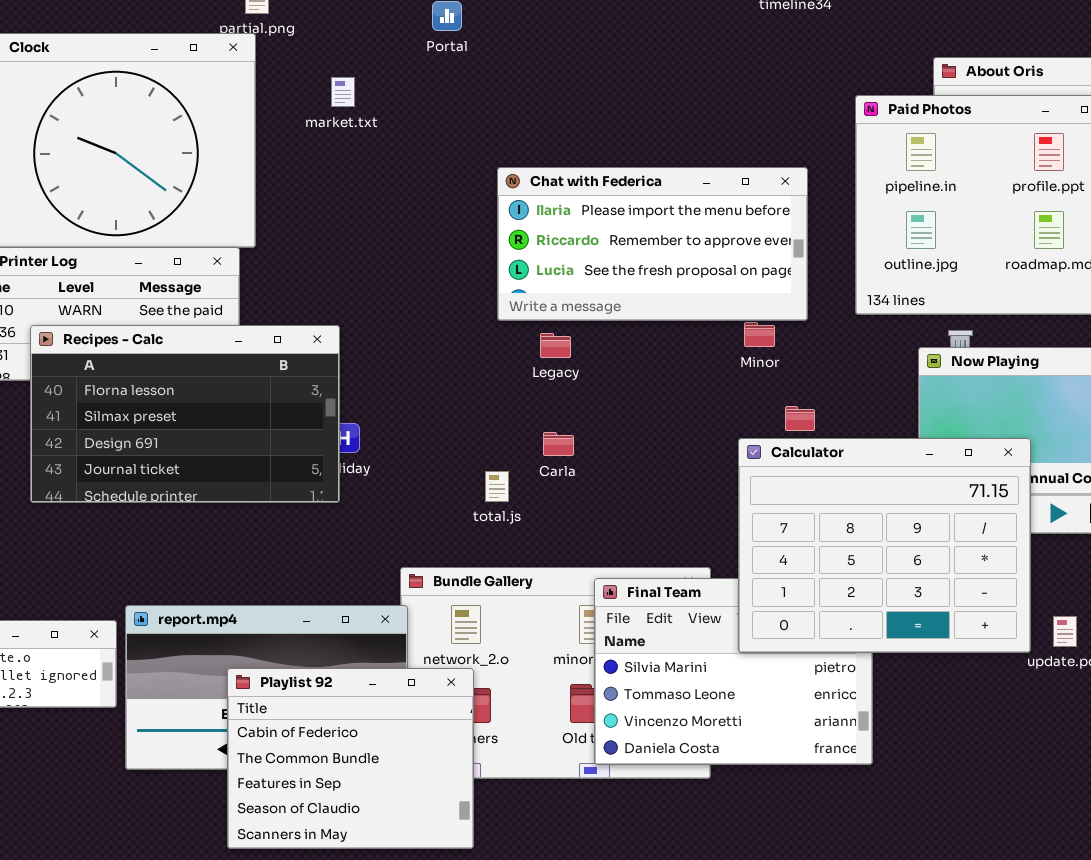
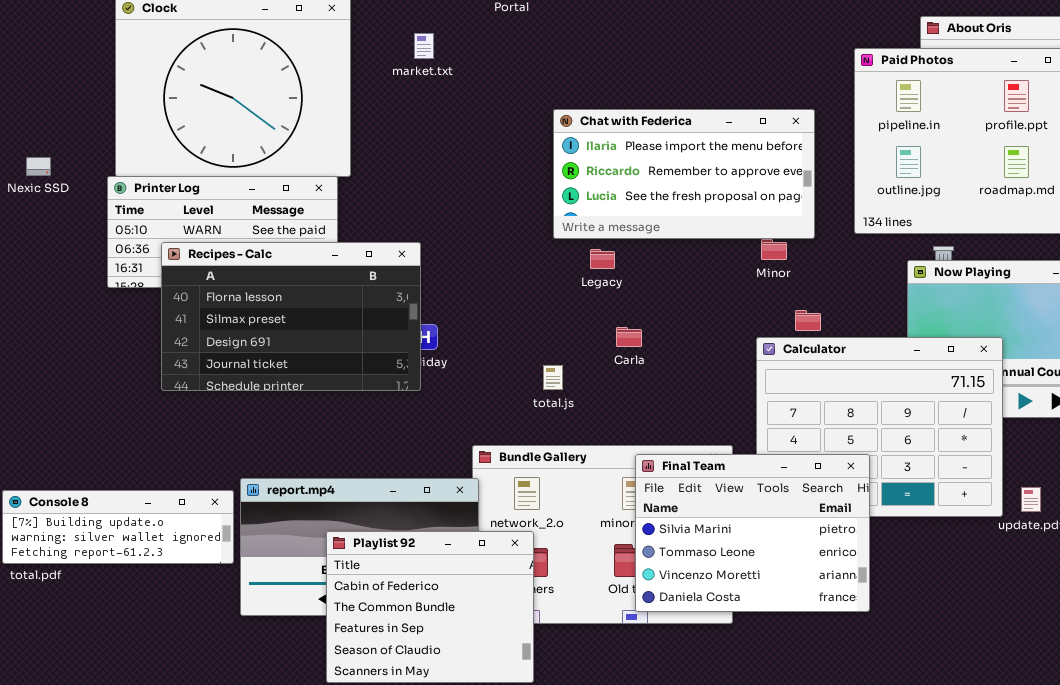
Carla: [543,432,574,456] -> [616,327,642,347], moved
Final Team: [594,578,873,765] -> [635,454,870,612], raised

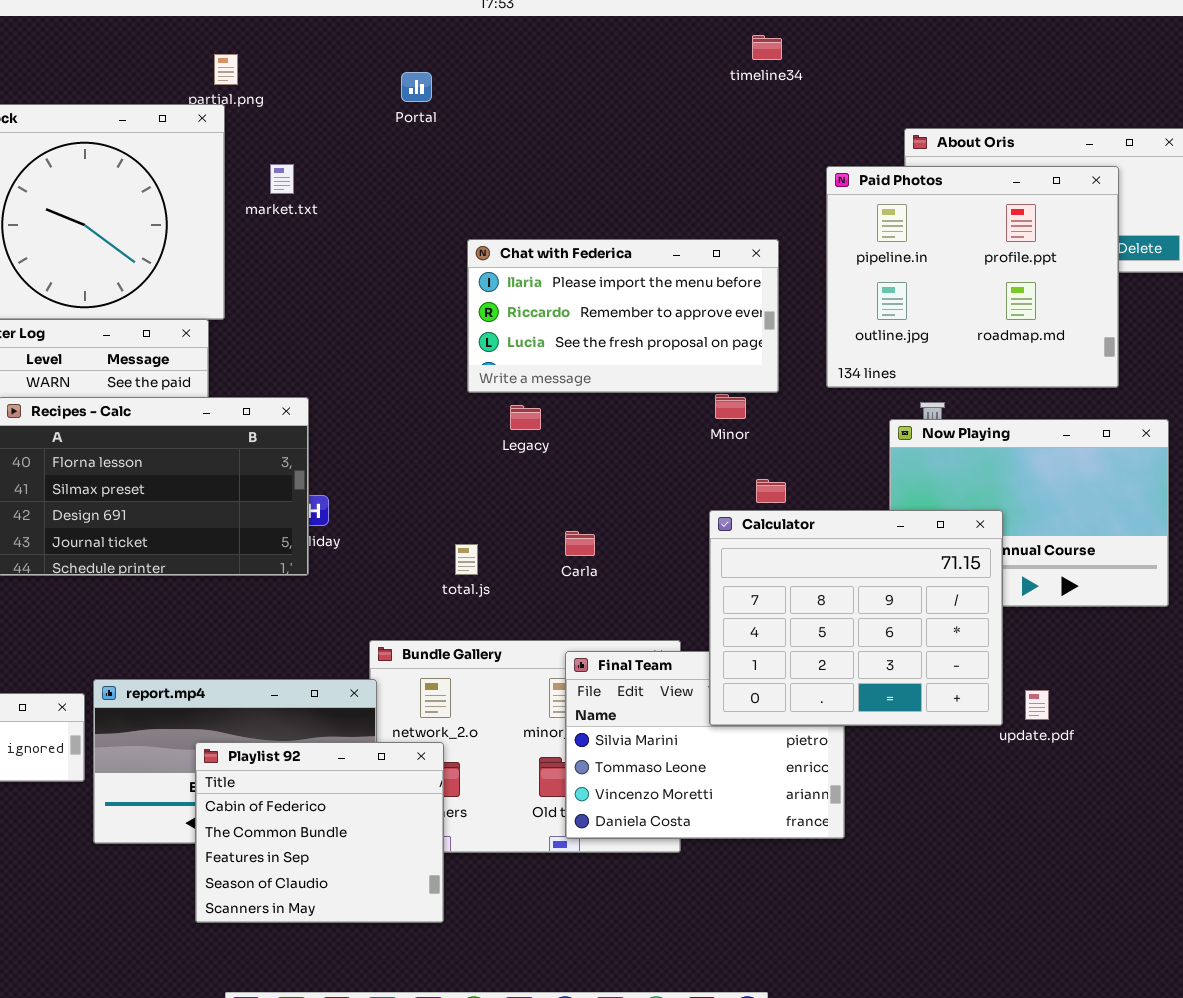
market.txt: [414,33,434,59] -> [270,164,294,194], moved
Carla: [616,327,642,347] -> [565,531,595,556], moved
Calculator: [756,337,1003,517] -> [709,510,1003,726], raised

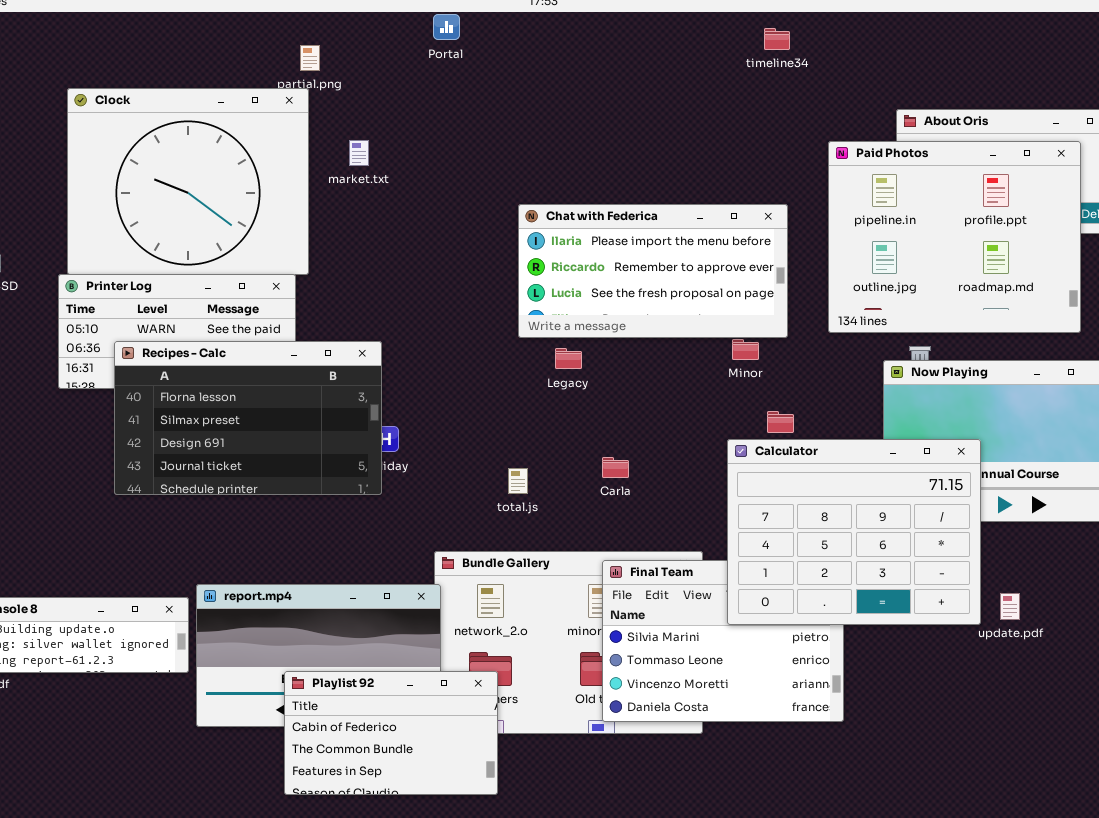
Portal: [401,72,432,102] -> [433,14,460,40], moved
Playlist 92: [195,742,444,923] -> [284,671,498,795], resized

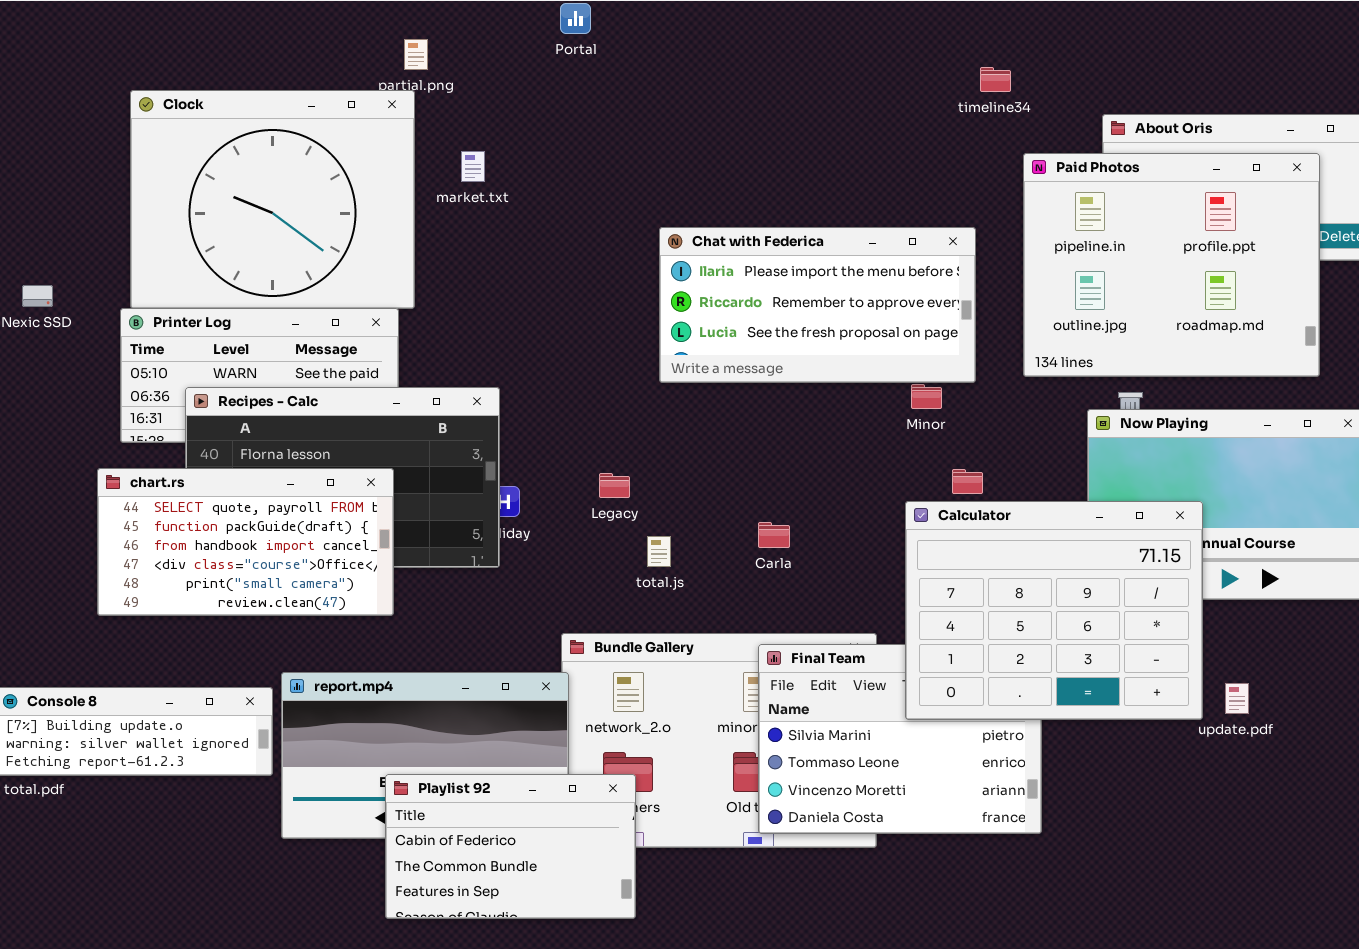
timeline34: [764,28,790,50] -> [980,67,1011,92], moved
Legacy: [555,348,582,369] -> [599,473,630,498], moved
chart.rs: none -> [97,468,394,616], opened

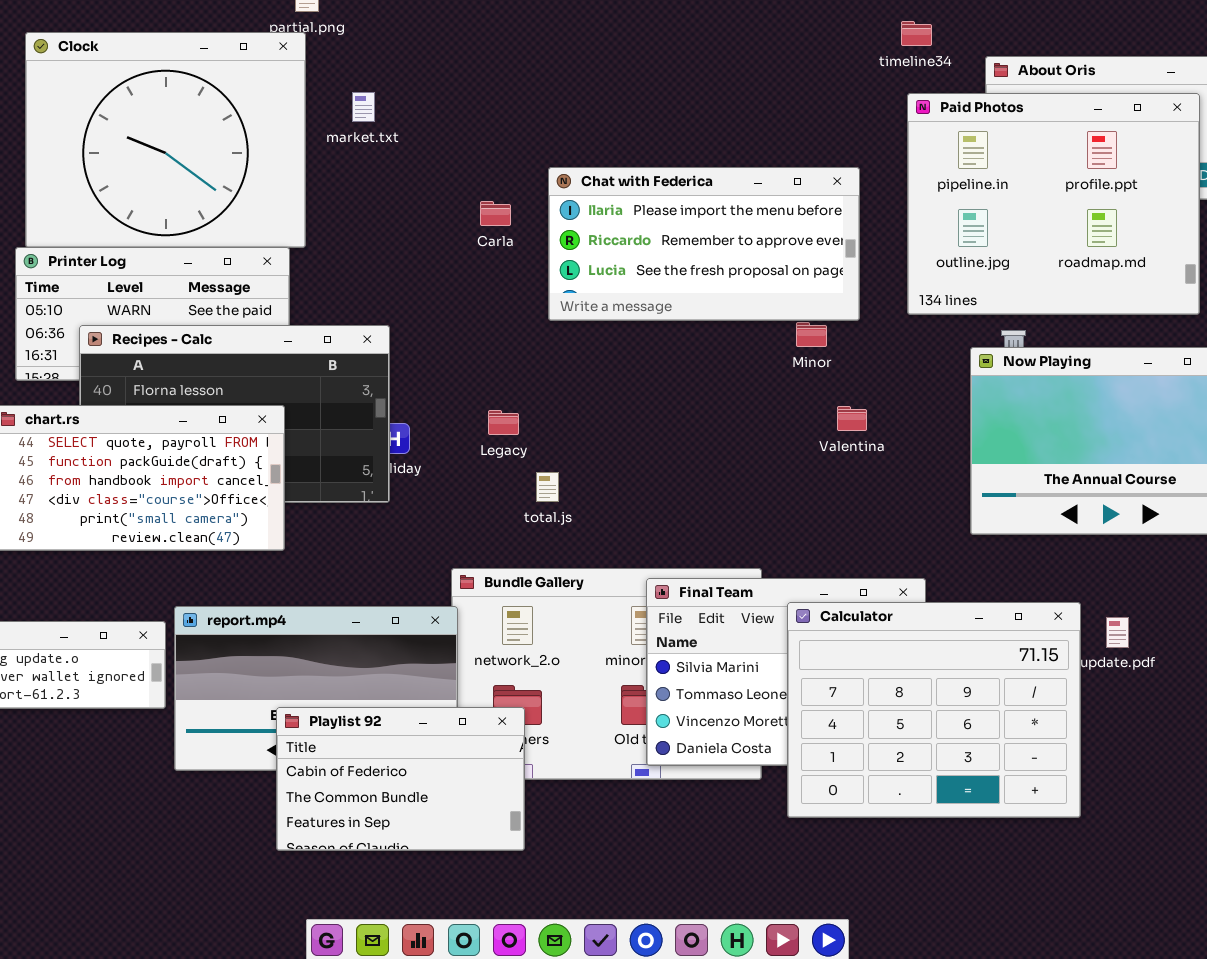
timeline34: [980,67,1011,92] -> [901,21,932,46], moved
Calculator: [905,501,1203,720] -> [787,602,1081,818], moved
Carla: [758,522,790,548] -> [480,201,511,226], moved

